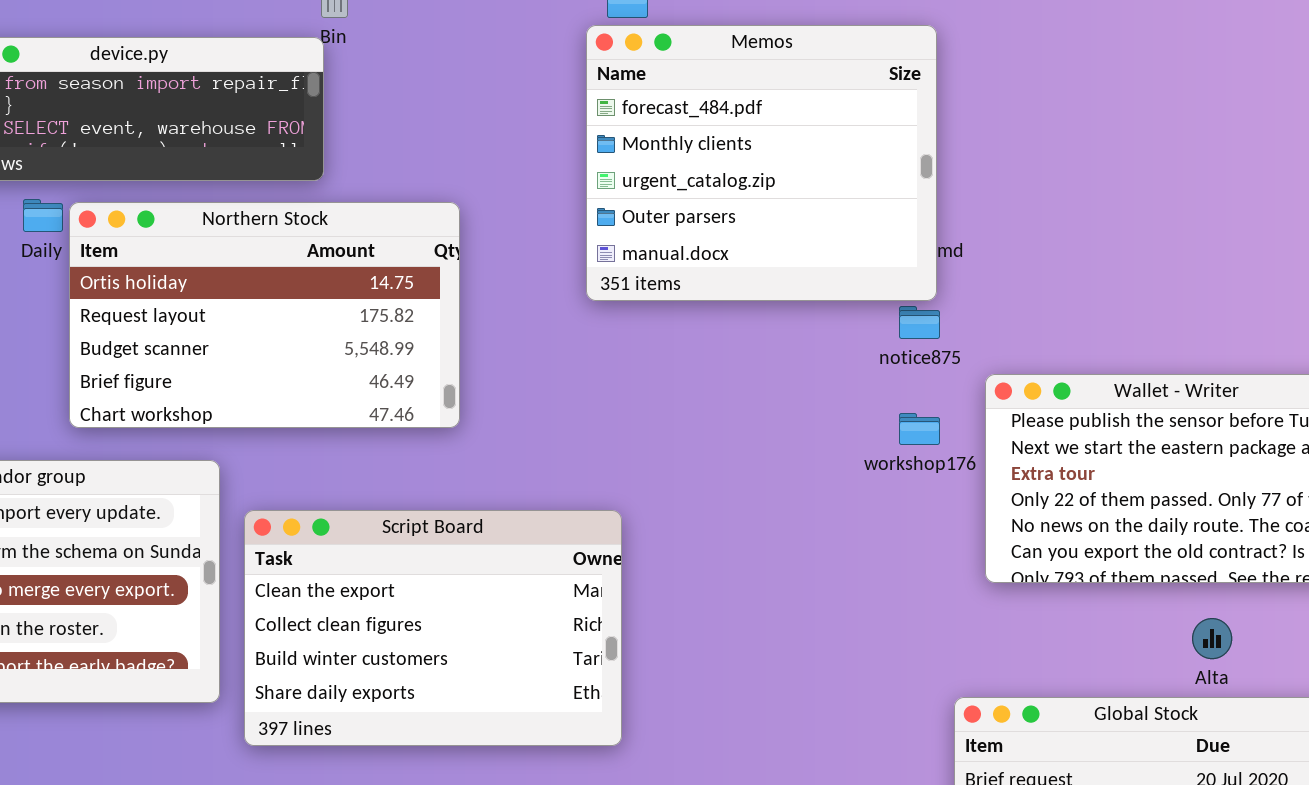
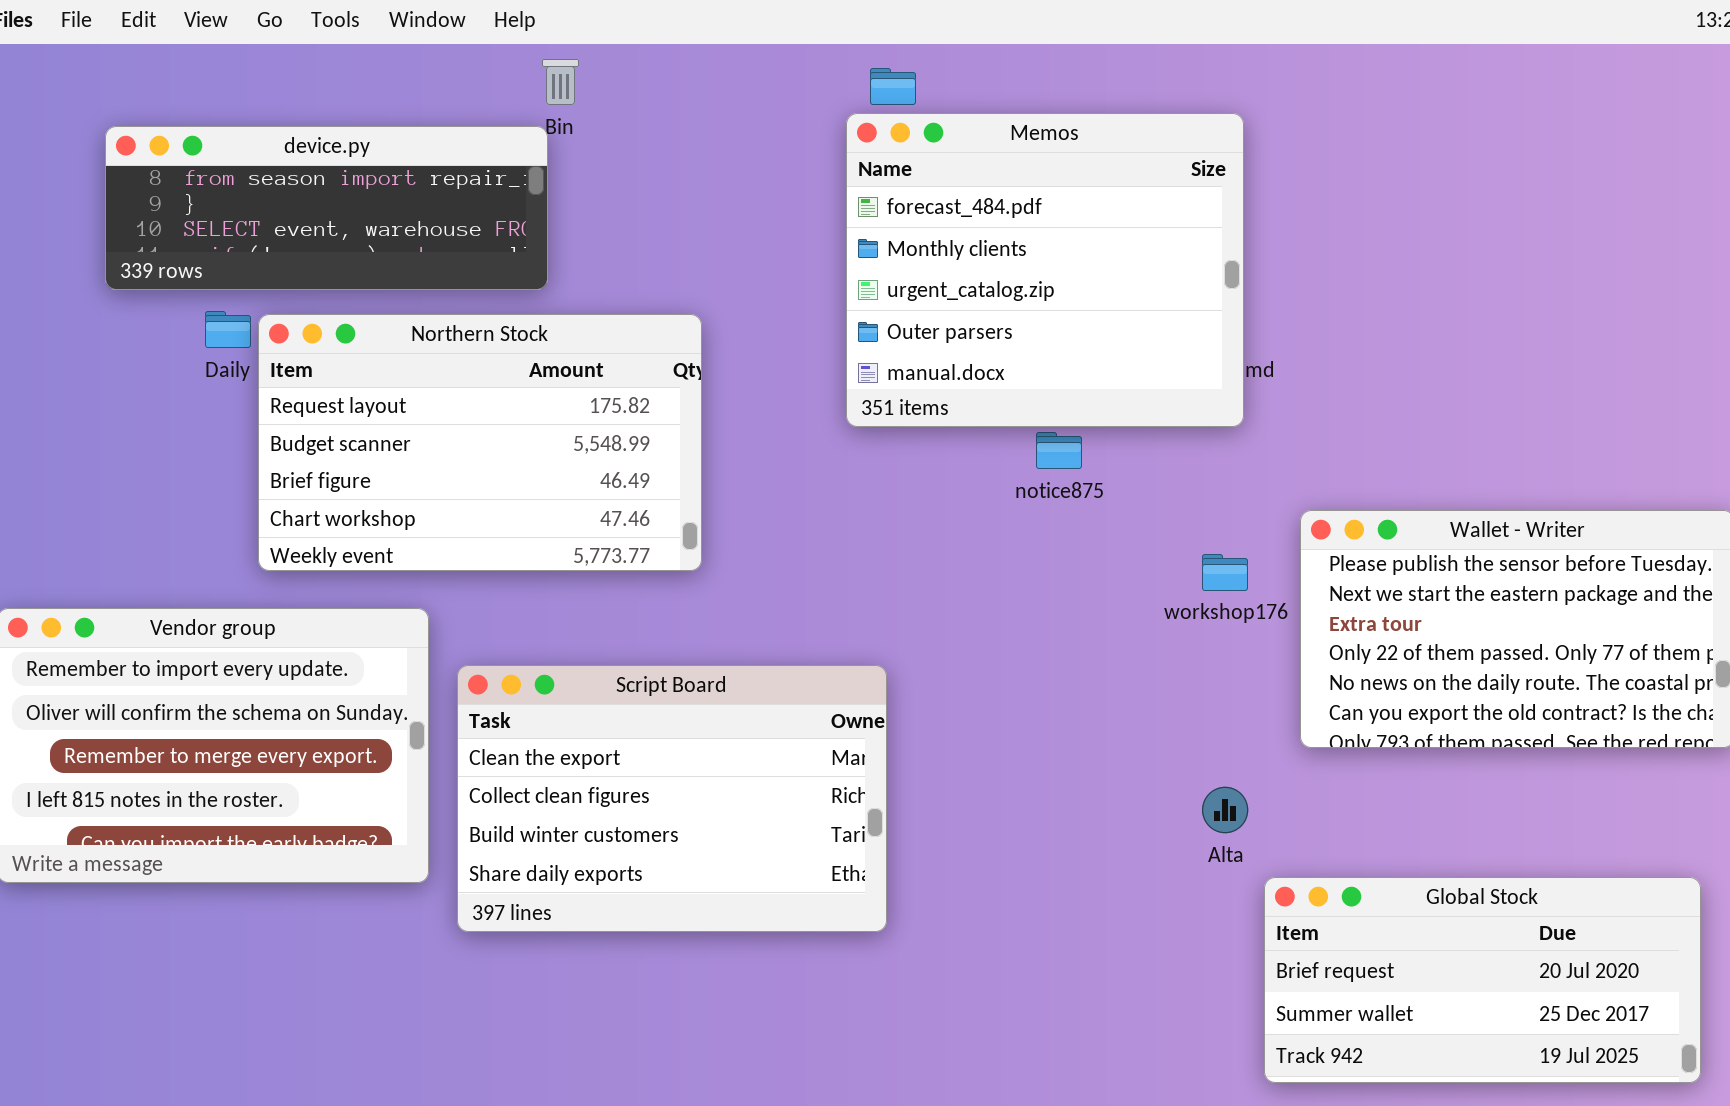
Northern Stock: [69,202,460,428] -> [258,314,702,571], scrolled down 1 row
notice875: [899,306,940,339] -> [1036,432,1082,469], moved
Alta: [1192,618,1232,659] -> [1202,787,1248,833], moved

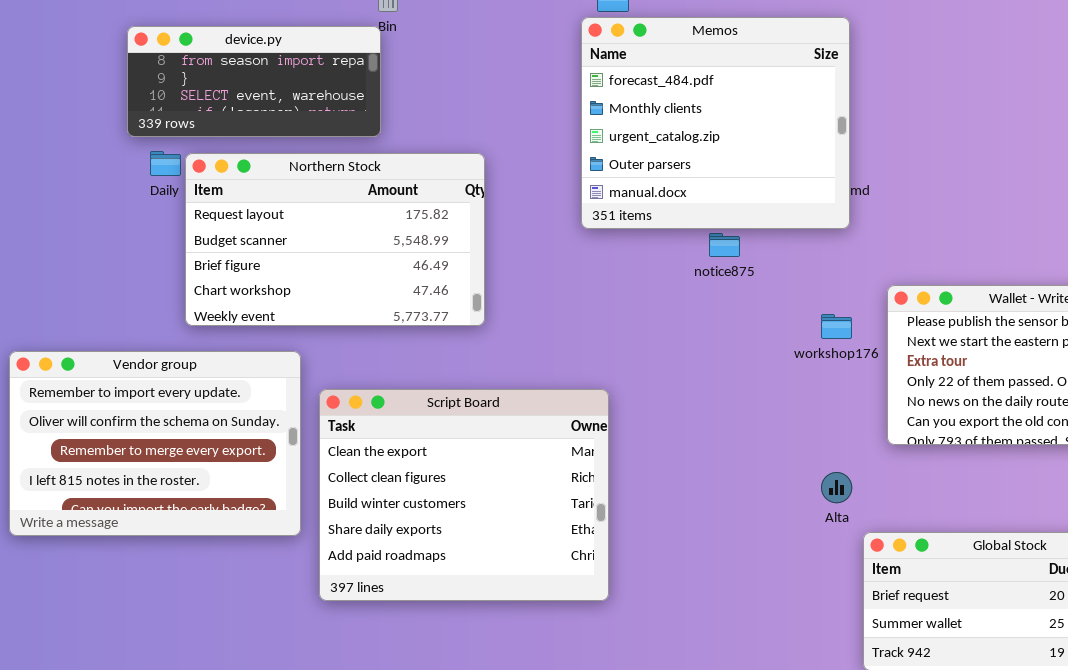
device.py: [105,126,548,290] -> [127,26,381,137], resized
Script Board: [457,665,887,932] -> [319,389,609,601], resized

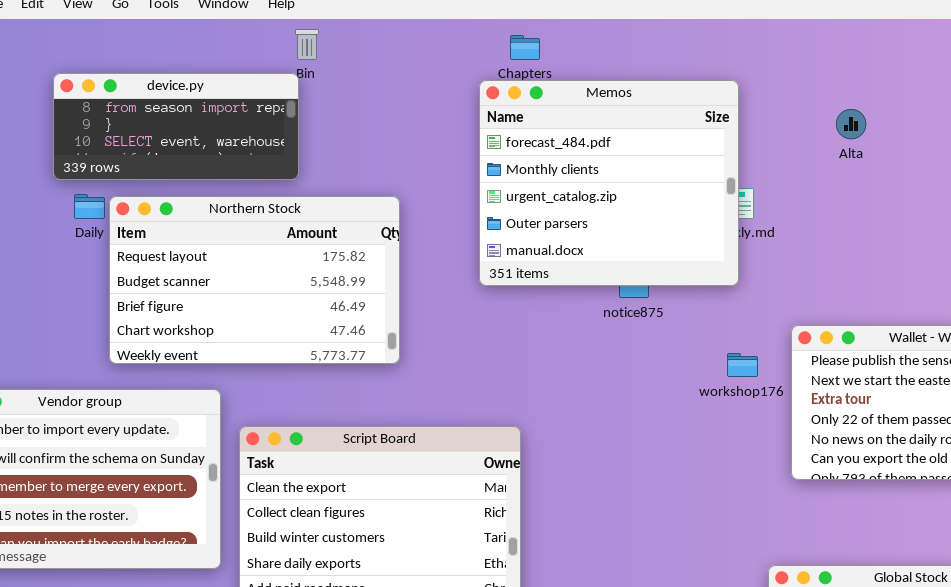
Memos: [581,17,850,229] -> [479,80,739,286], moved
Alta: [821,472,852,503] -> [836,109,866,139], moved

